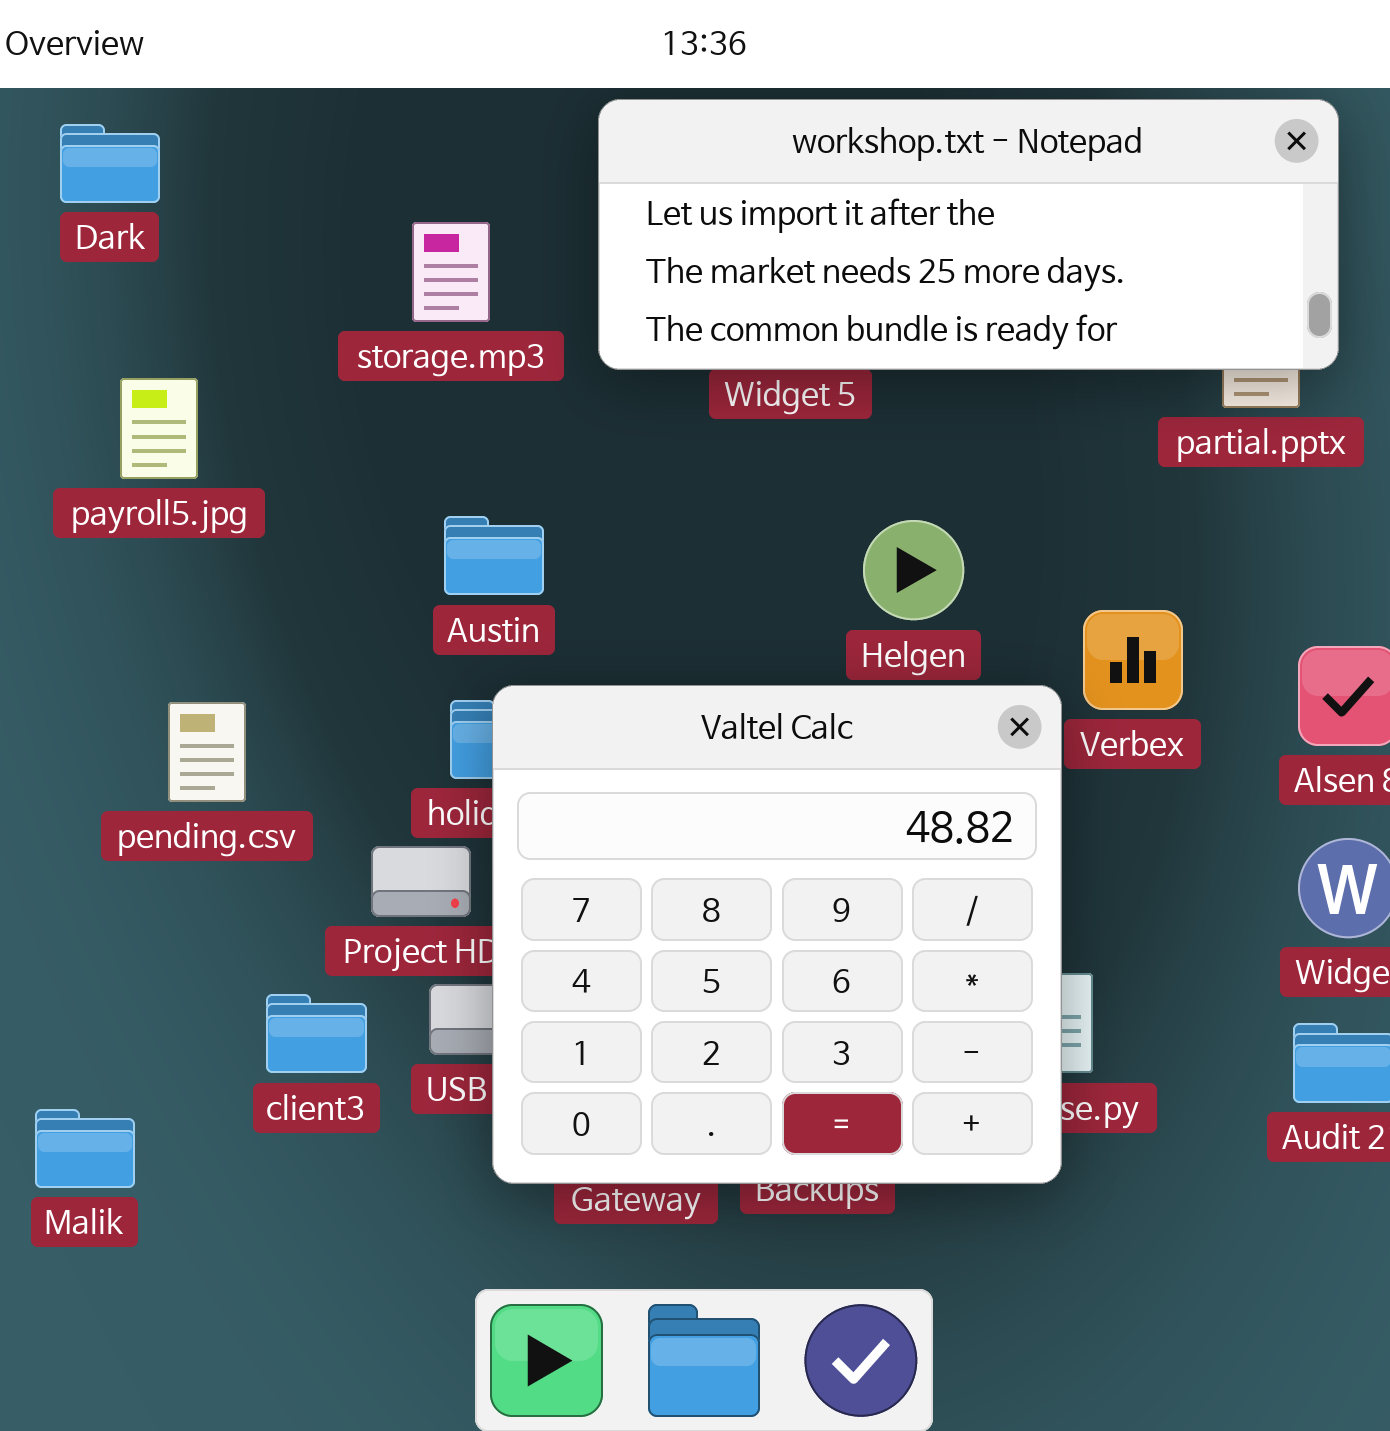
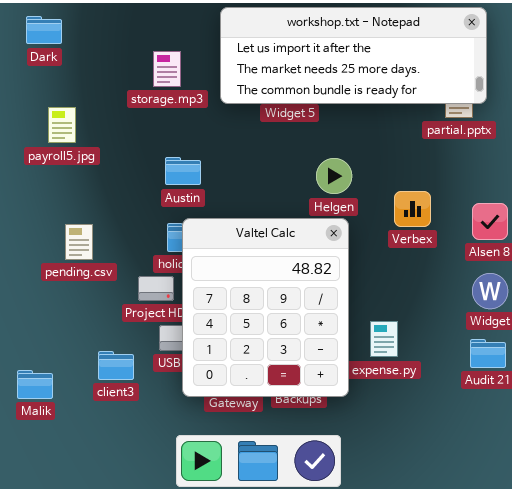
Valtel Calc: [492,685,1062,1184] -> [182,218,349,397], resized
client3: [266,994,367,1073] -> [98,351,134,380], moved

